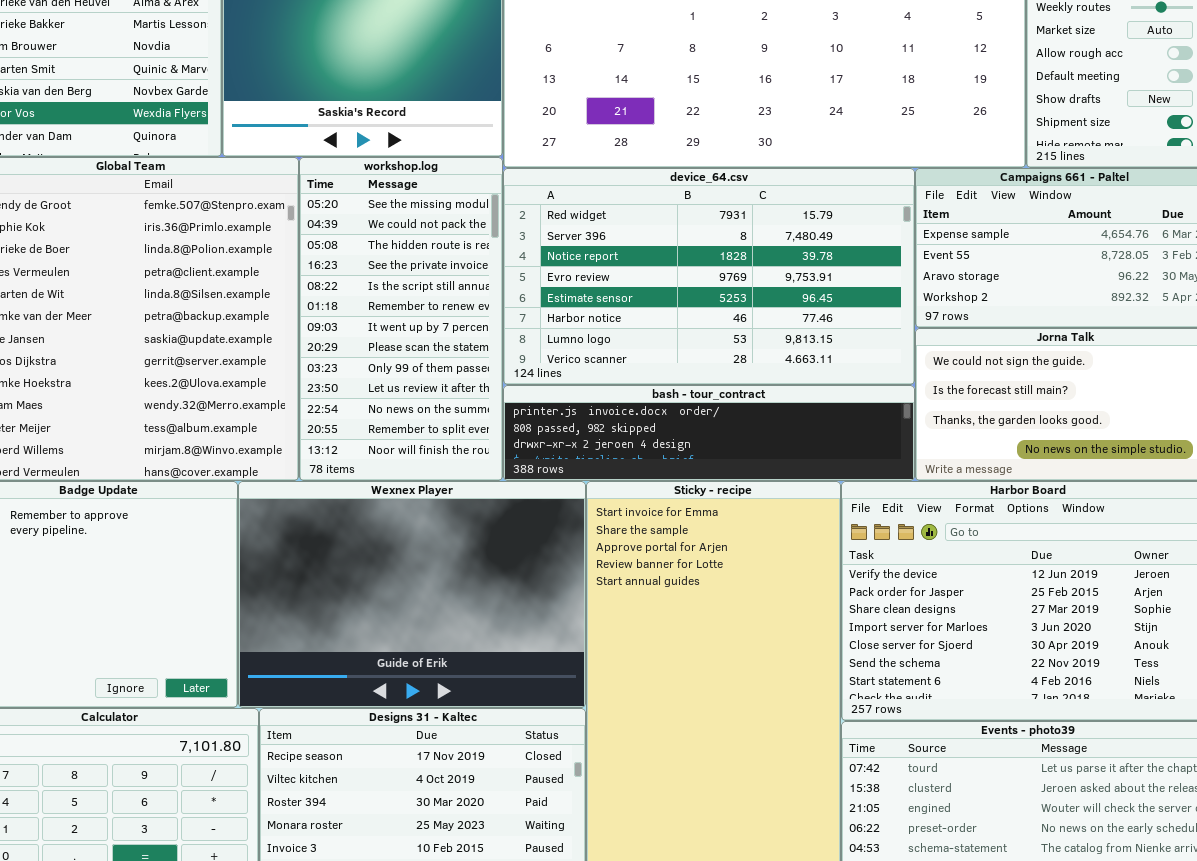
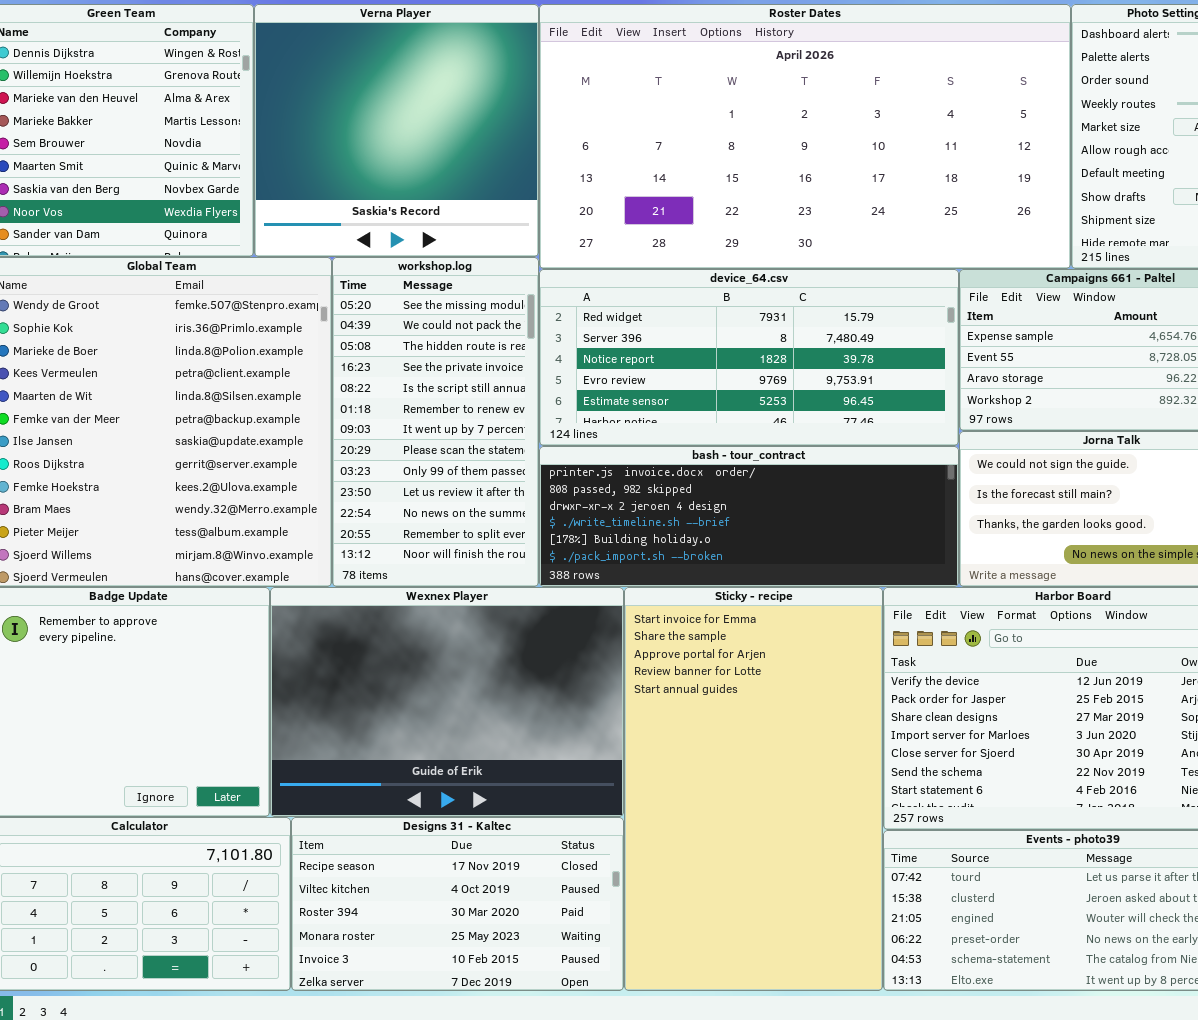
device_64.csv: [503,168,915,385] -> [539,269,959,446], resized
bash - tour_contract: [503,385,915,481] -> [539,446,959,587], resized

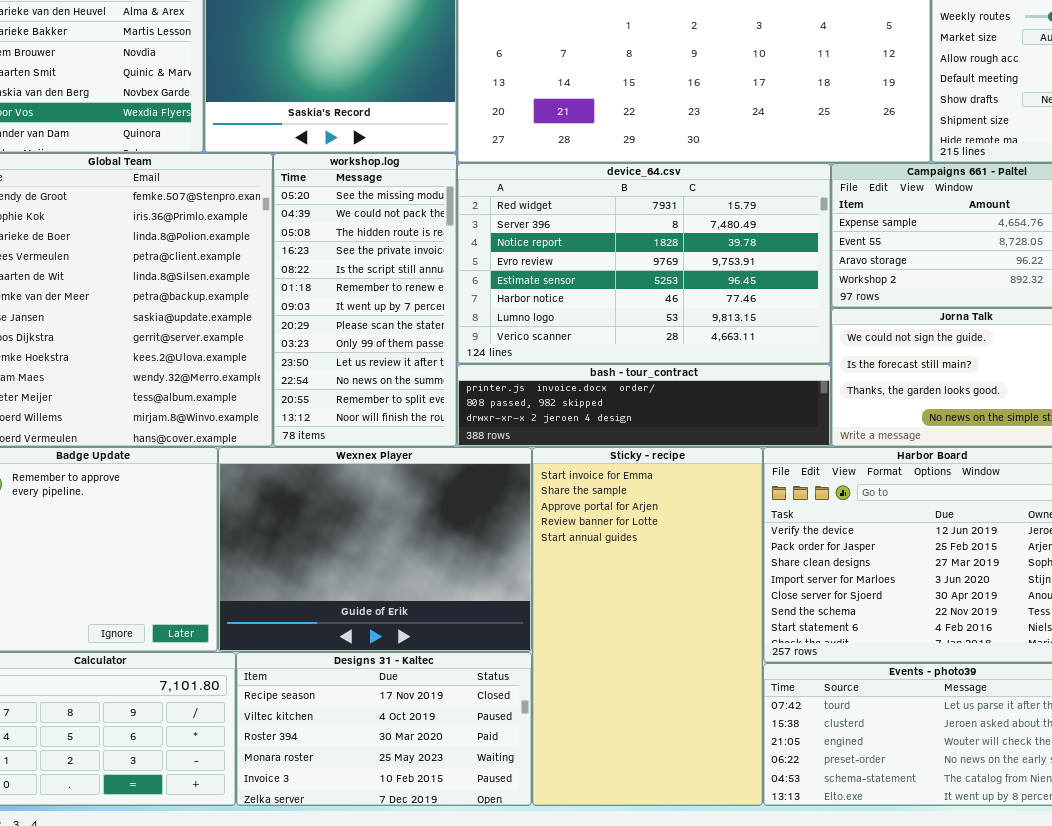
device_64.csv: [539,269,959,446] -> [457,163,831,364], resized
bash - tour_contract: [539,446,959,587] -> [457,364,831,447], resized

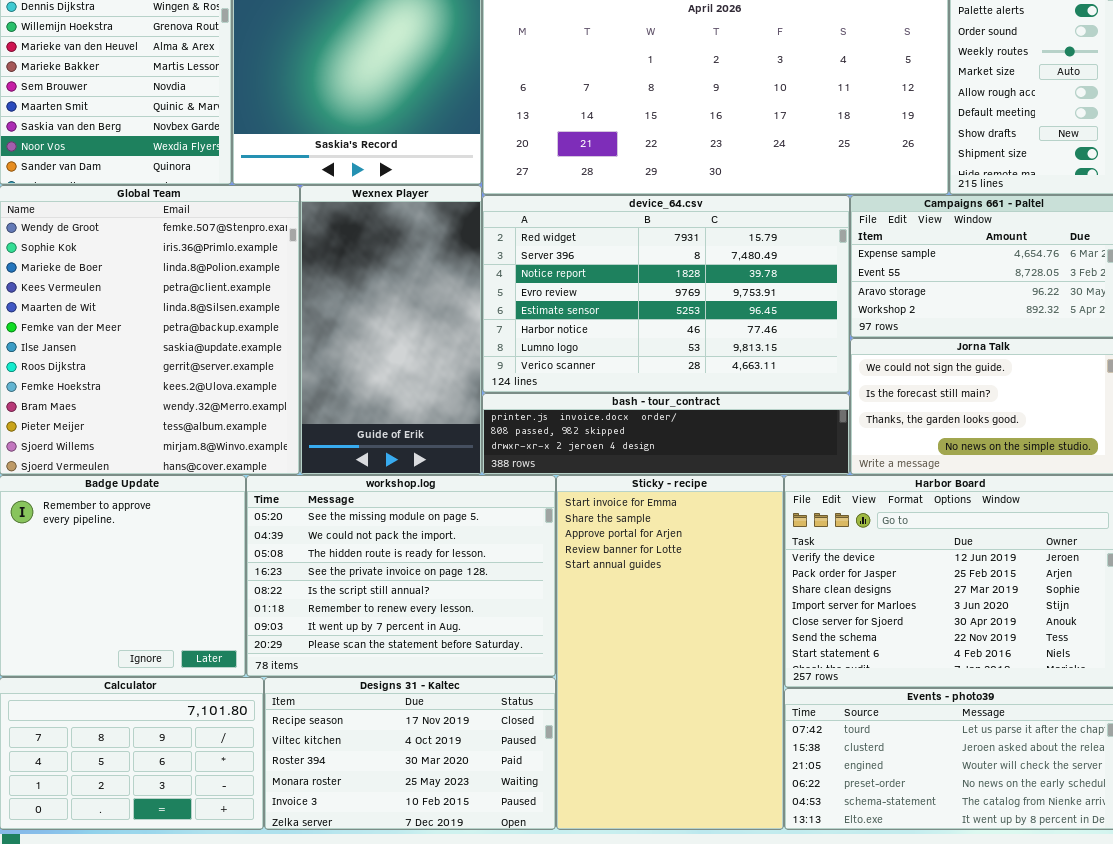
workshop.log: [273,153,457,447] -> [246,475,556,677], moved, resized
Wexnex Player: [218,447,532,652] -> [300,185,482,475], moved, resized

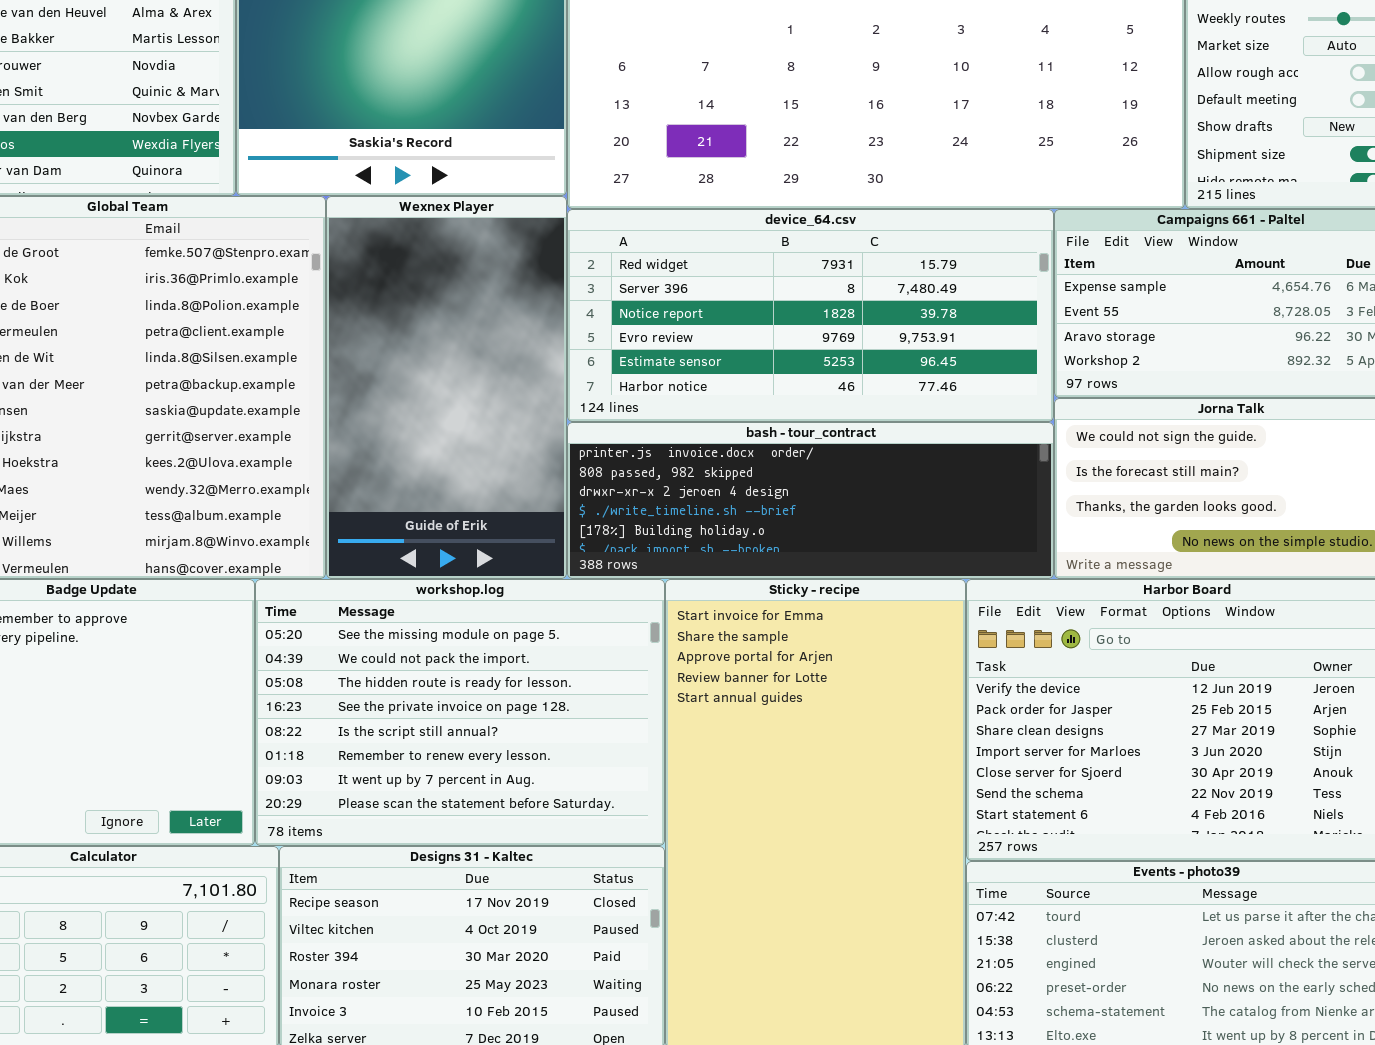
device_64.csv: [482,195,850,393] -> [567,209,1054,422], resized
bash - tour_contract: [482,393,850,475] -> [567,422,1054,579], resized

